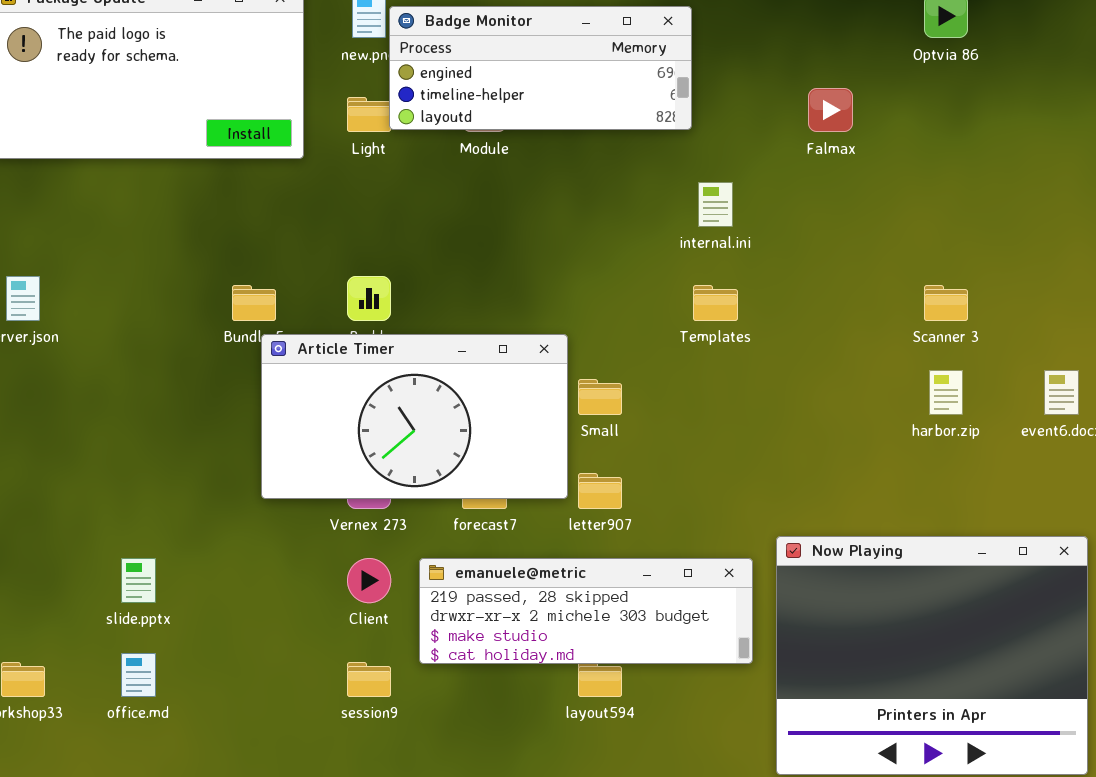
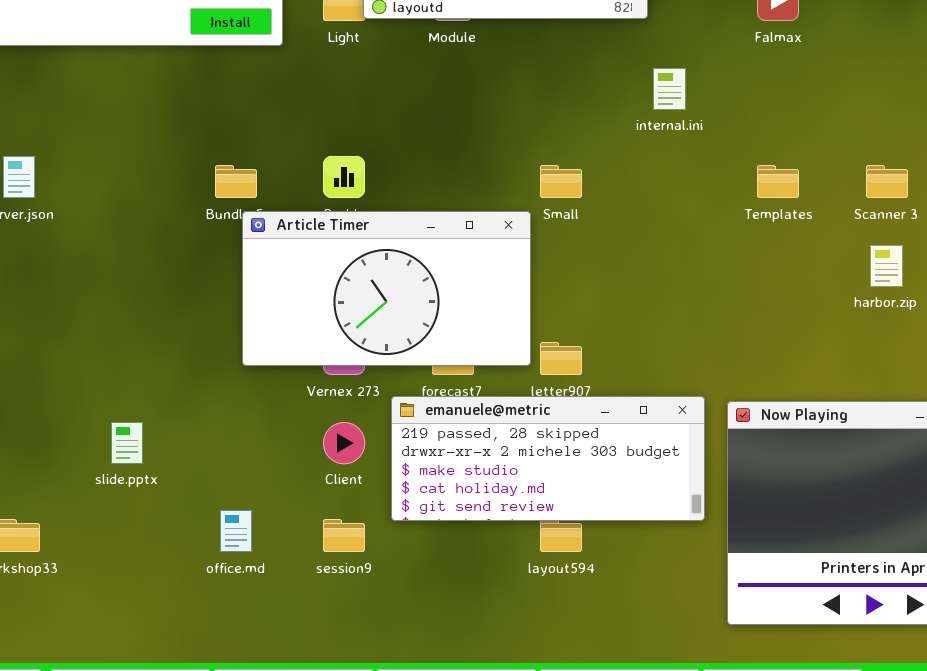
Templates: [693,285,738,321] -> [757,165,799,198], moved
Small: [578,379,622,415] -> [540,165,582,198], moved
emanuele@metric: [419,558,753,664] -> [391,396,705,521], resized
office.md: [121,653,156,697] -> [220,510,252,552], moved

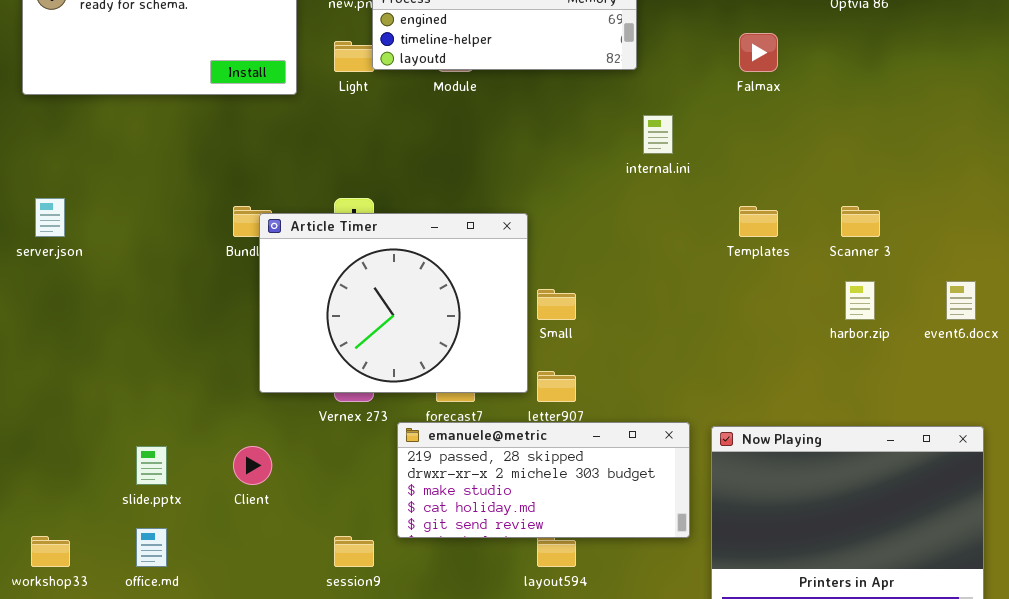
Small: [540,165,582,198] -> [537,289,576,320], moved
Article Timer: [242,211,531,366] -> [259,213,528,393], resized
Client: [323,422,365,464] -> [233,446,272,485], moved
office.md: [220,510,252,552] -> [136,528,167,567], moved

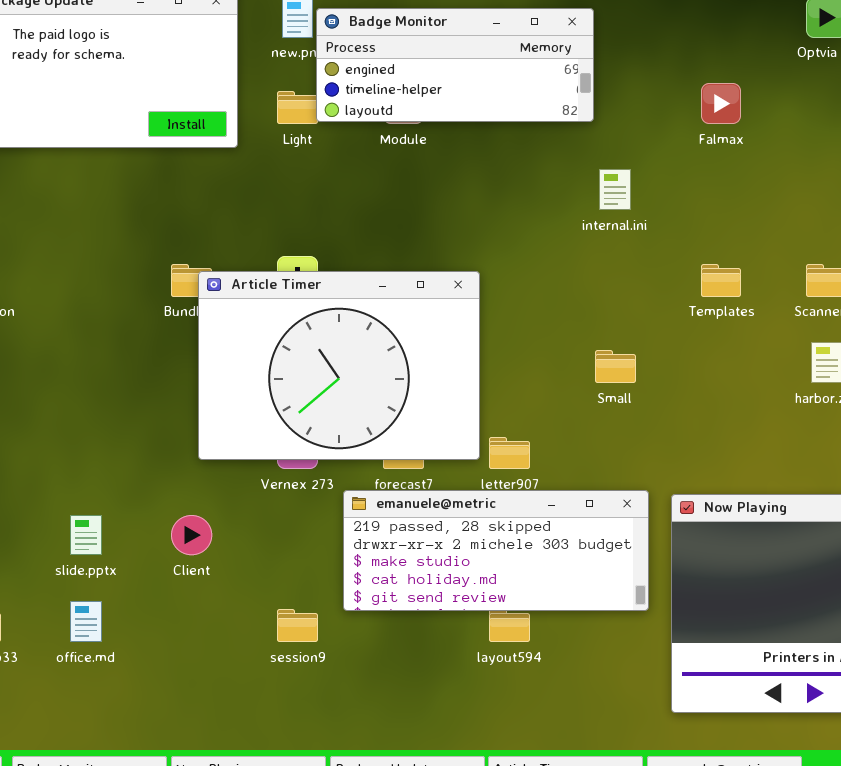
Small: [537,289,576,320] -> [595,350,636,383], moved

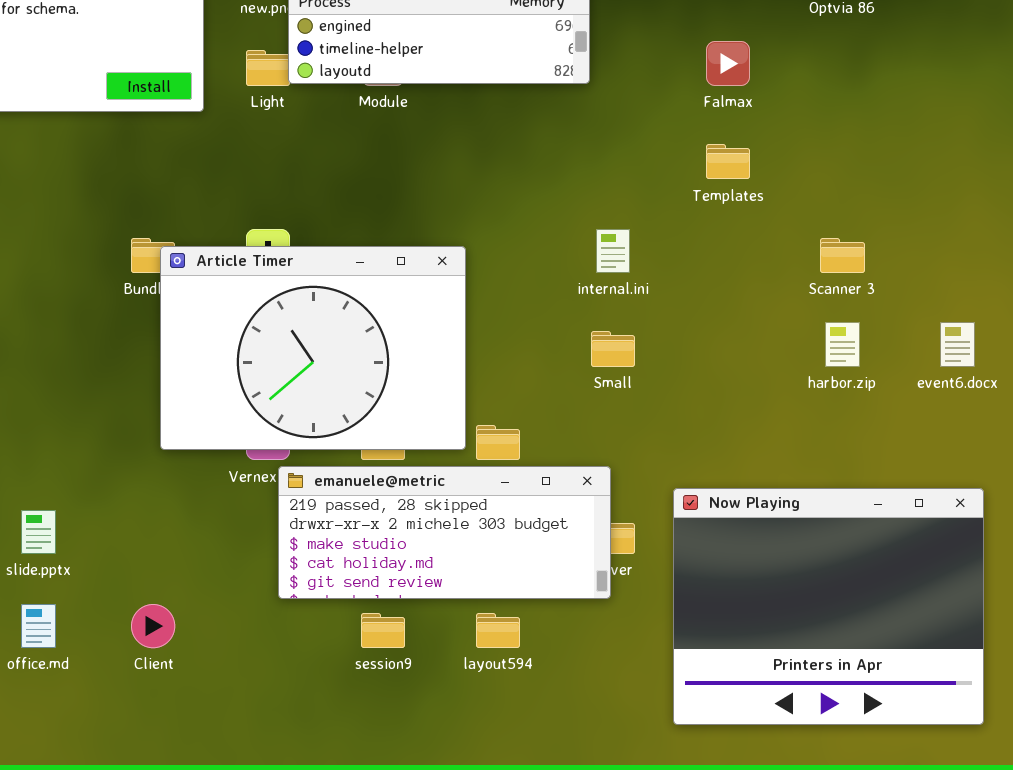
internal.ini: [599,169,631,210] -> [596,229,630,273], moved
Templates: [701,264,741,297] -> [706,144,750,179], moved
emanuele@metric: [343,490,649,611] -> [278,466,611,599], moved
Client: [171,515,212,555] -> [131,604,175,648], moved
session9: [277,609,318,642] -> [361,613,405,648], moved

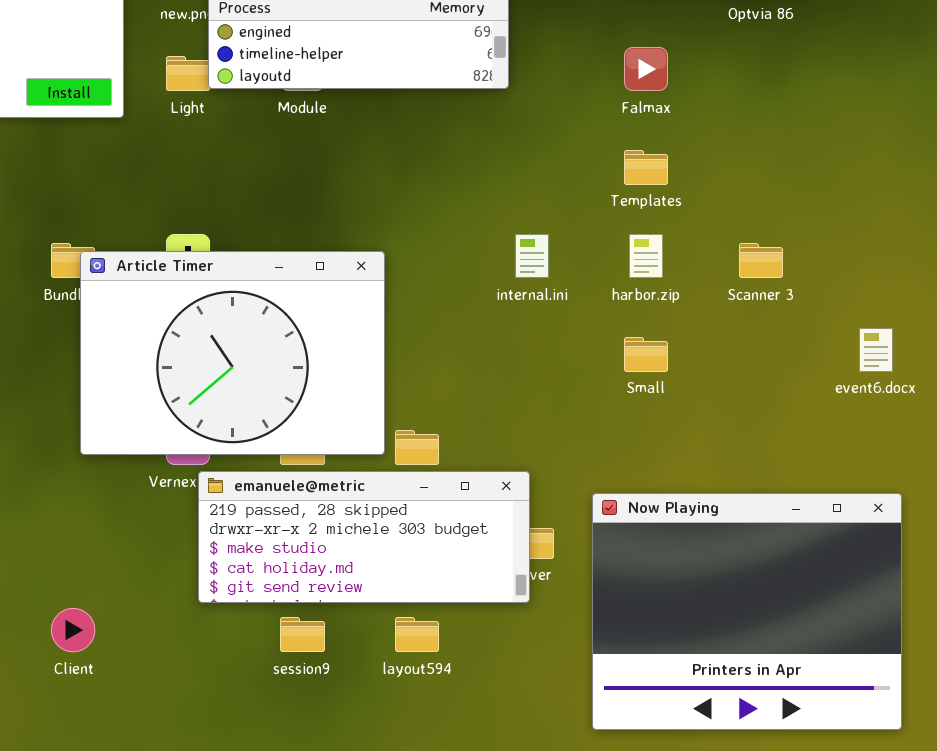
harbor.zip: [825,322,860,367] -> [629,234,663,278], moved
Small: [591,331,635,367] -> [624,337,668,372], moved

